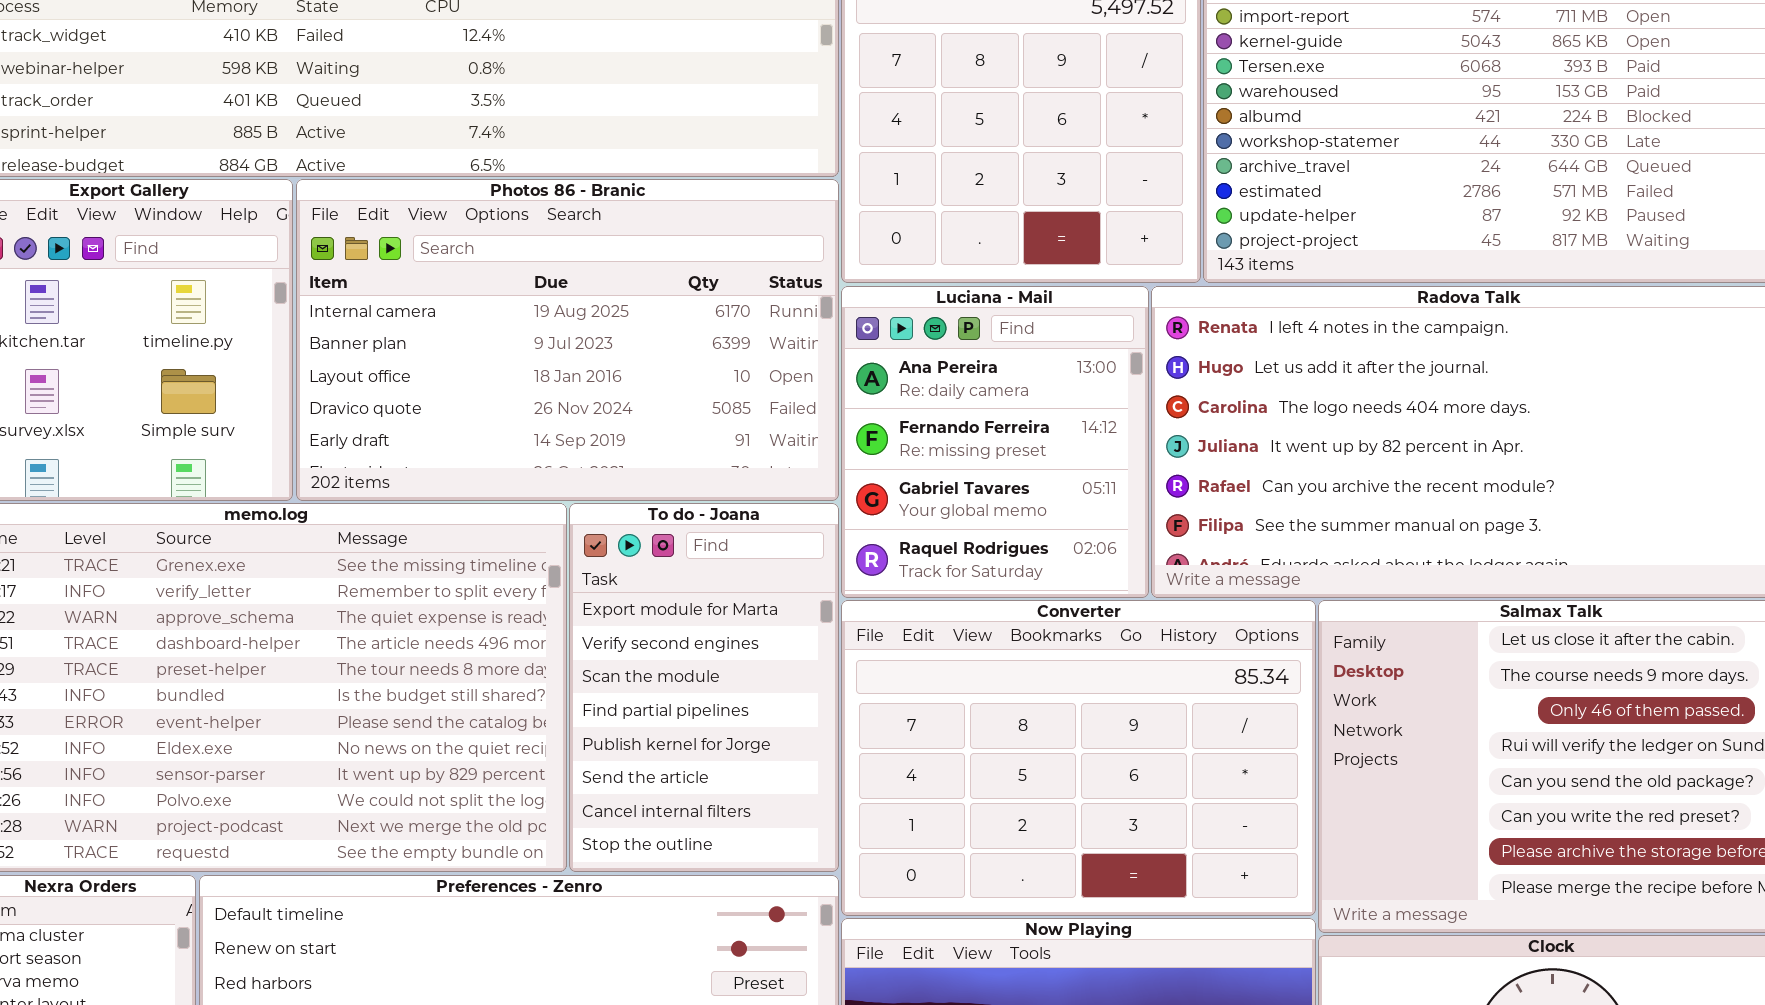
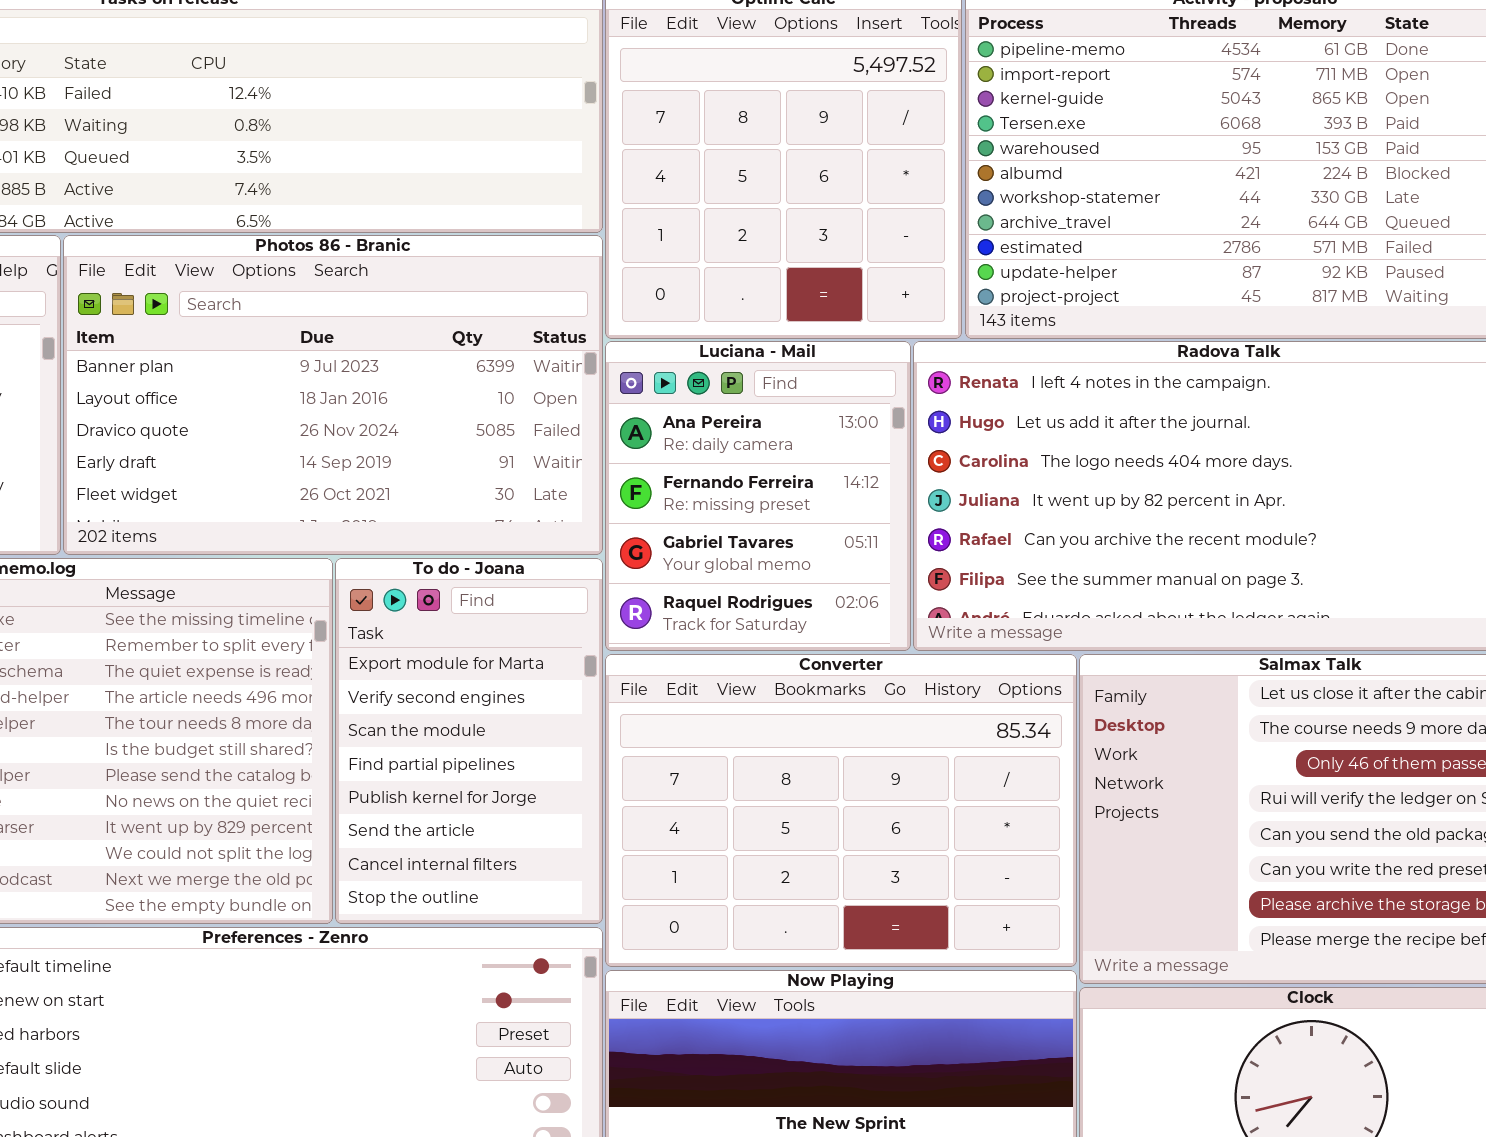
Photos 86 - Branic: [296,179,839,501] -> [63,235,603,555], scrolled down 1 row

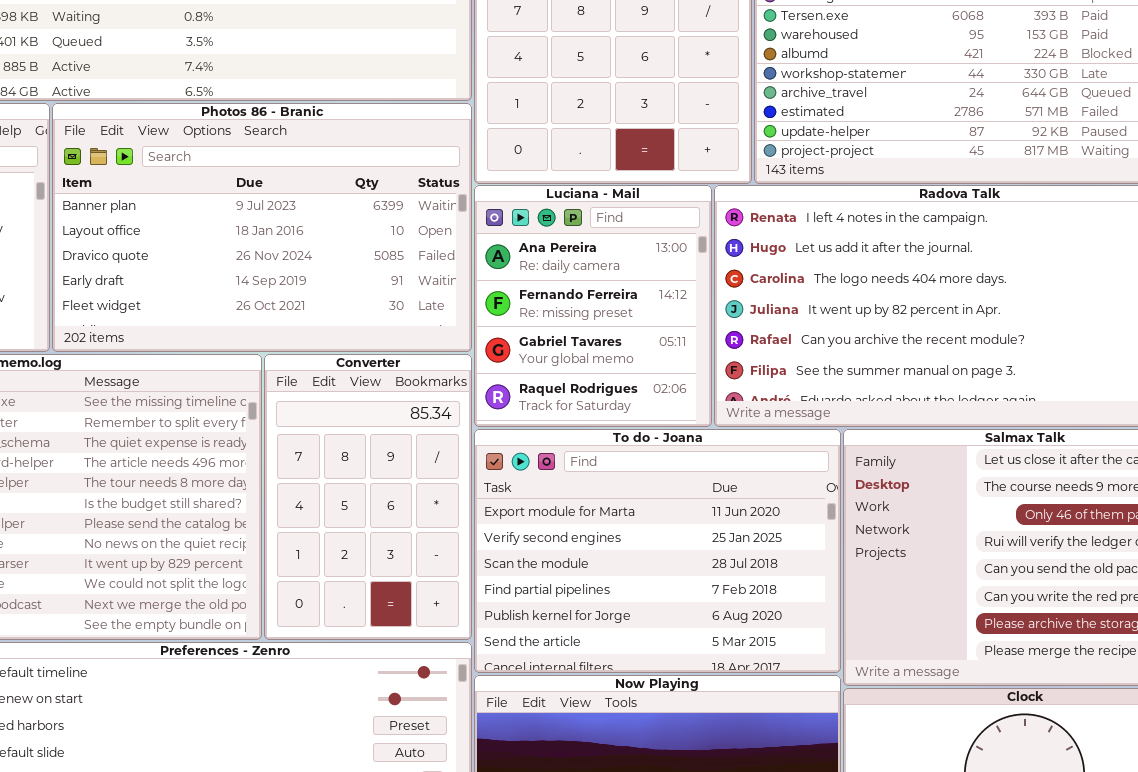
To do - Joana: [335,558,603,924] -> [474,429,841,673], moved, resized
Converter: [605,654,1077,967] -> [264,354,472,640], moved, resized

